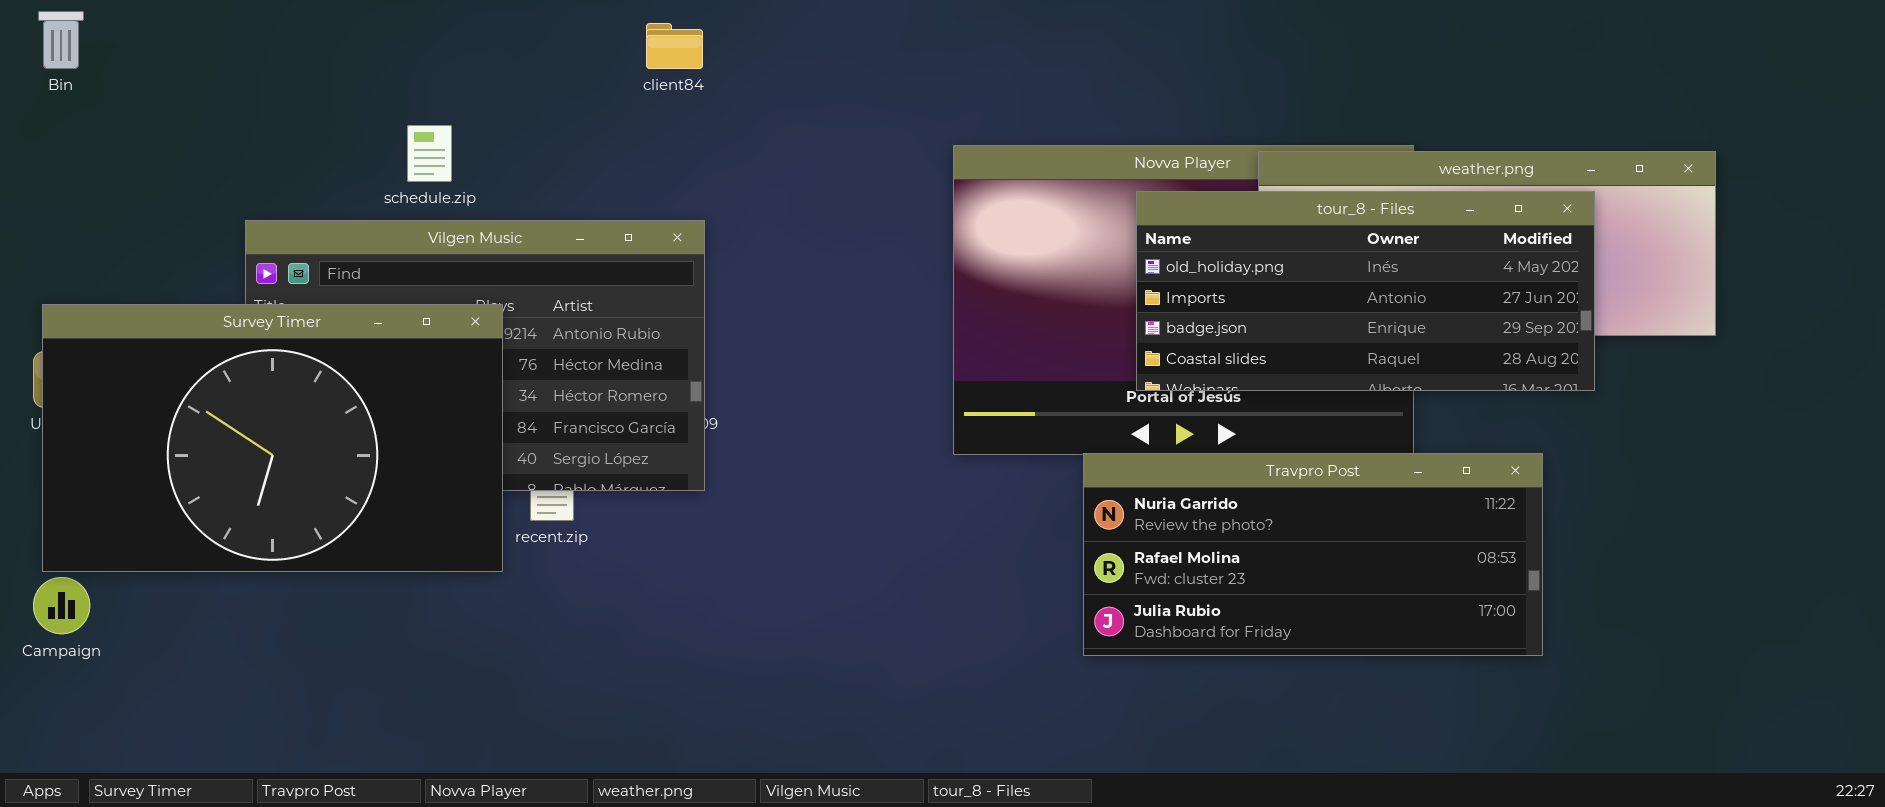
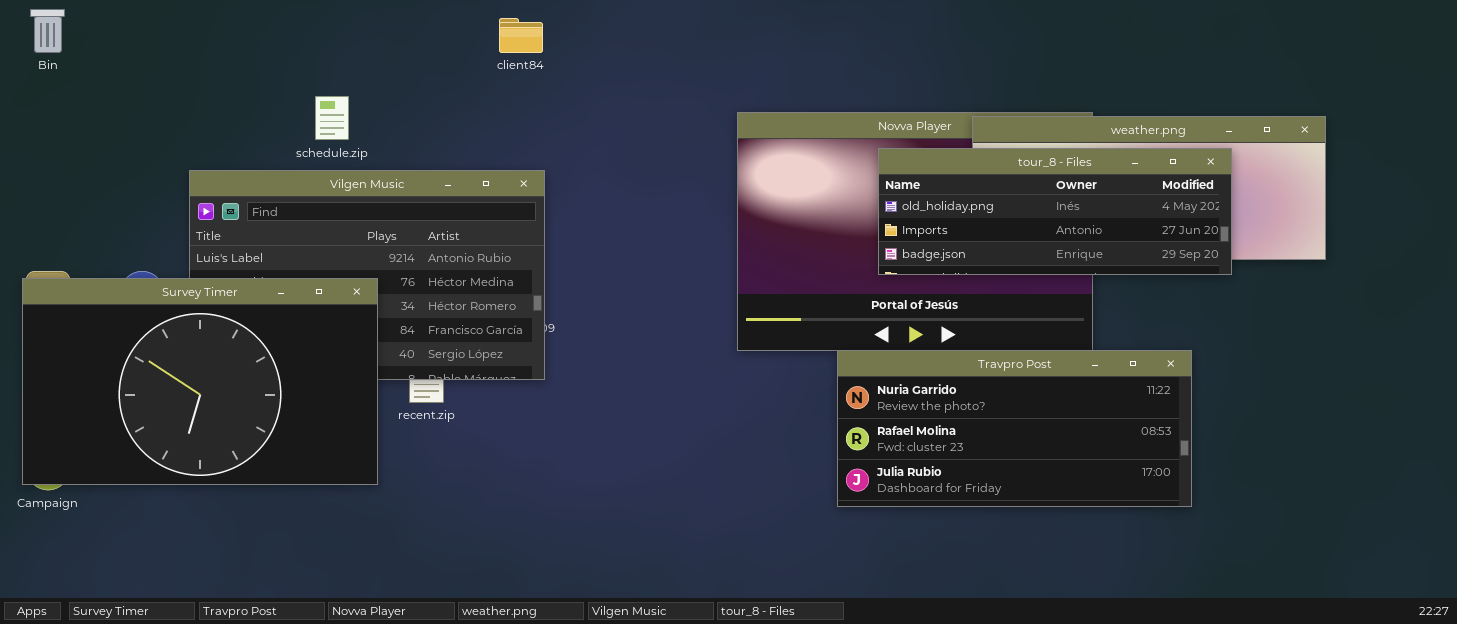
tour_8 - Files: [1136,191,1595,391] -> [878,148,1232,275], resized
Survey Timer: [42,304,503,572] -> [22,278,378,485], moved

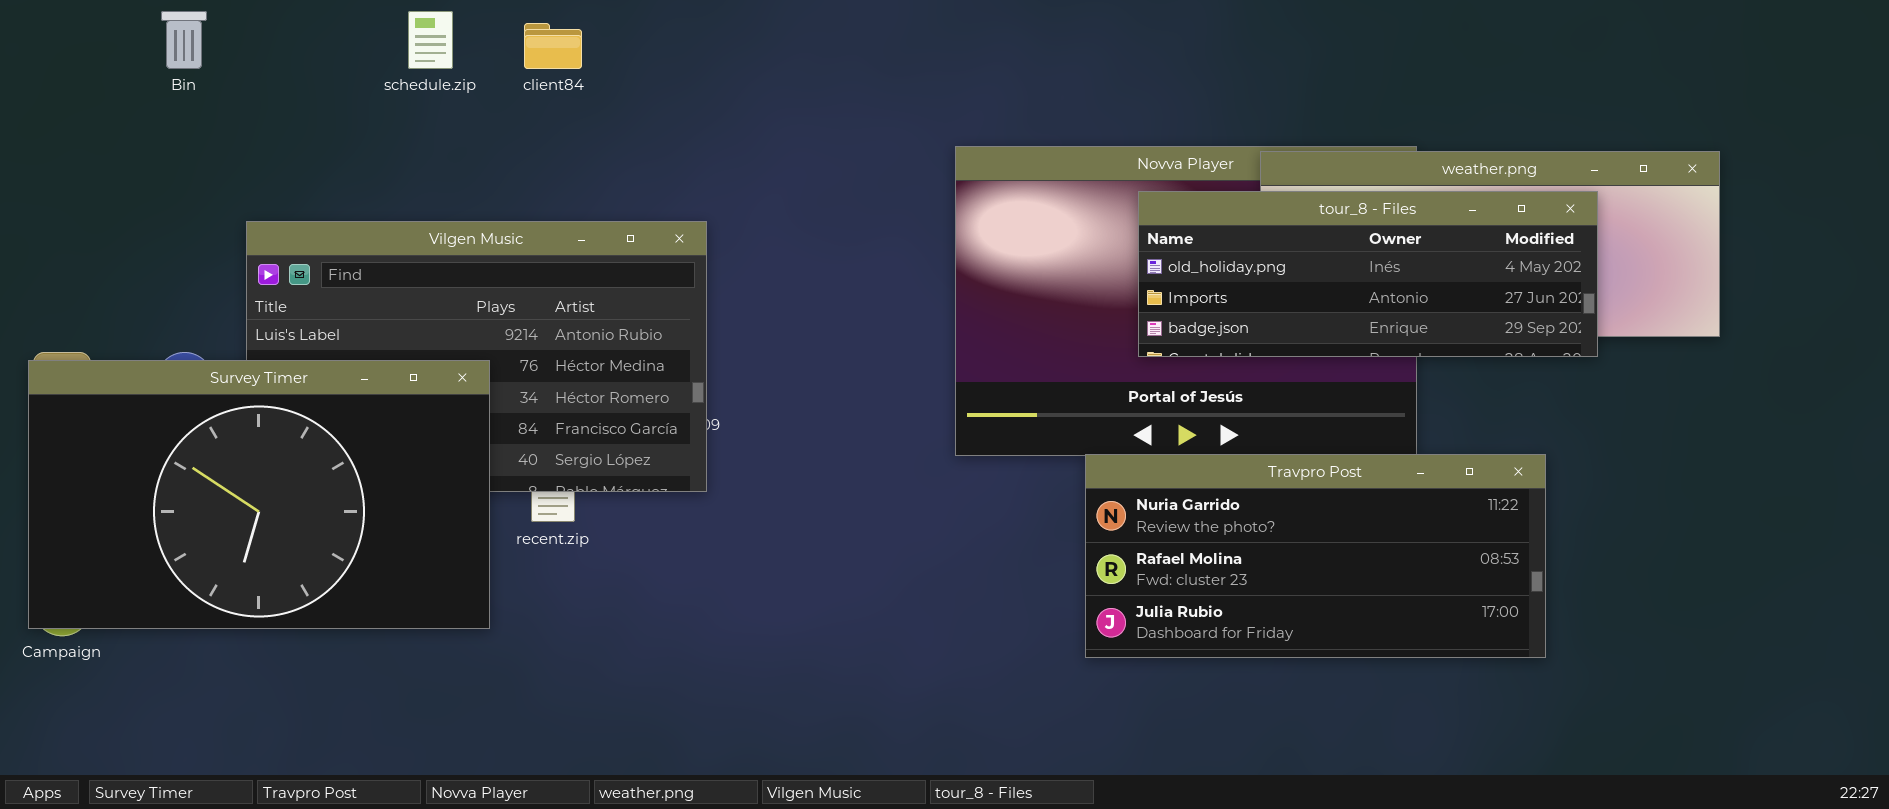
Bin: [30,9,65,53] -> [161,11,207,69], moved
client84: [499,18,543,53] -> [524,23,582,69], moved
schedule.zip: [315,96,349,140] -> [408,11,453,69], moved

